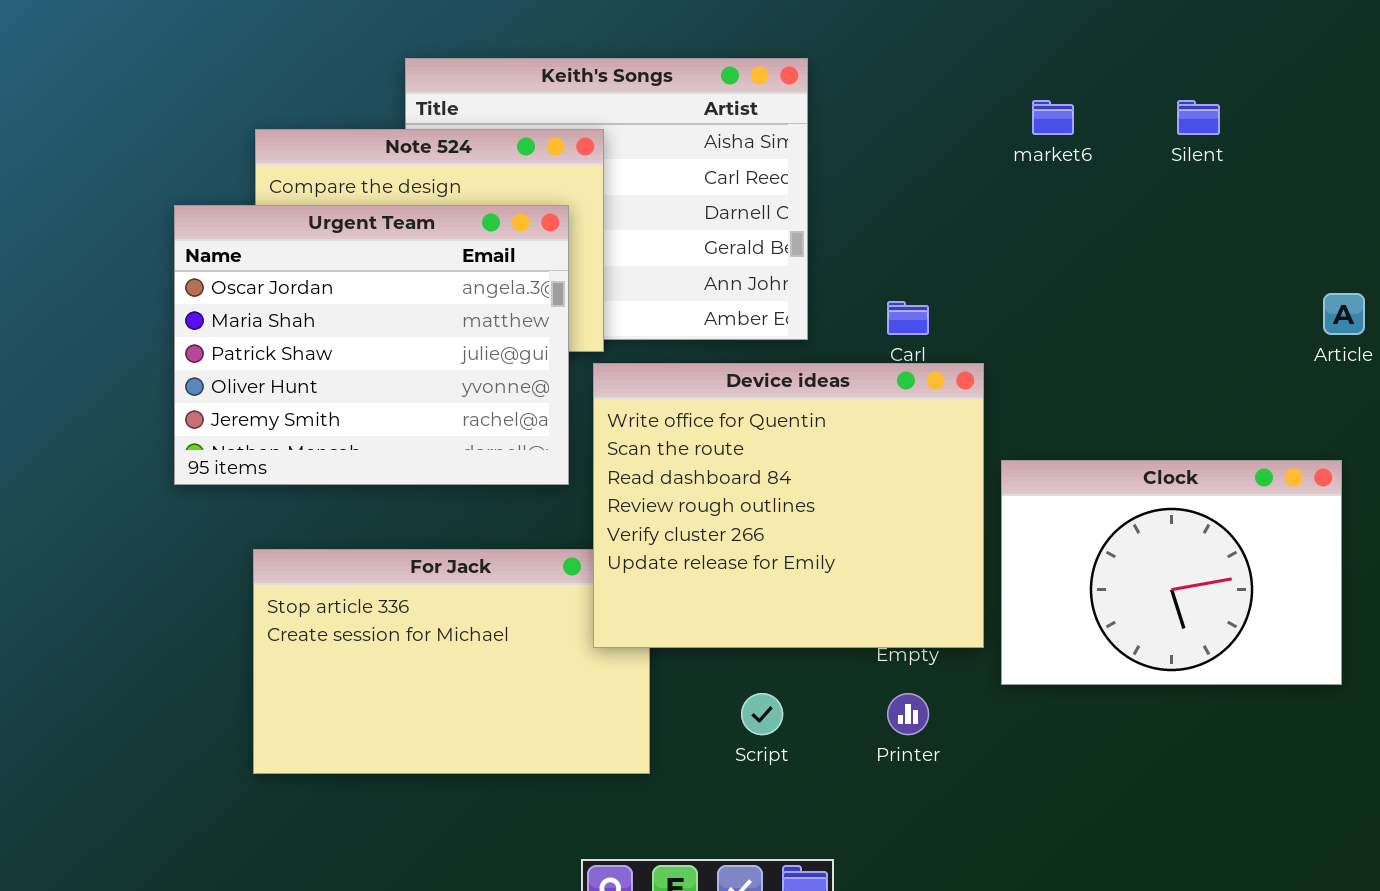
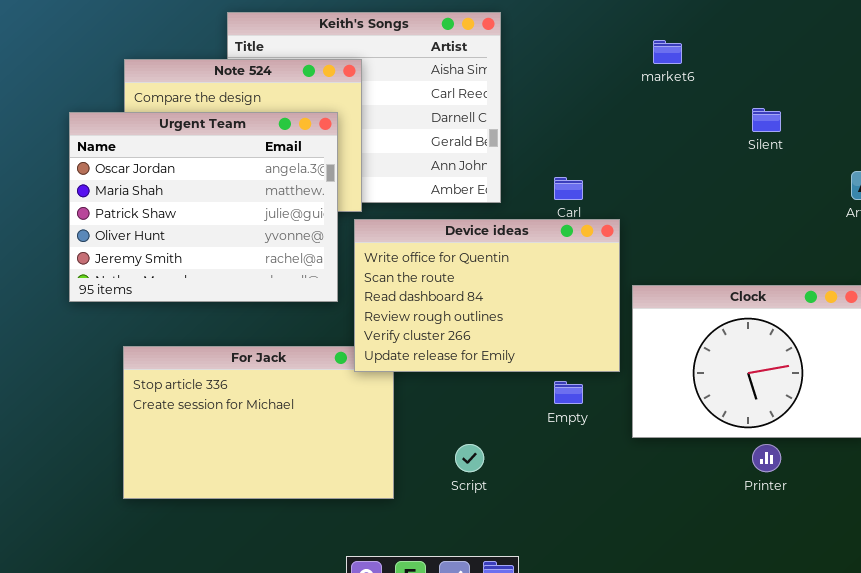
Silent: [1177,100,1220,135] -> [752,108,781,132], moved
Device ideas: [593,363,984,648] -> [354,219,620,372], resized
Printer: [887,693,929,735] -> [752,444,781,472], moved

